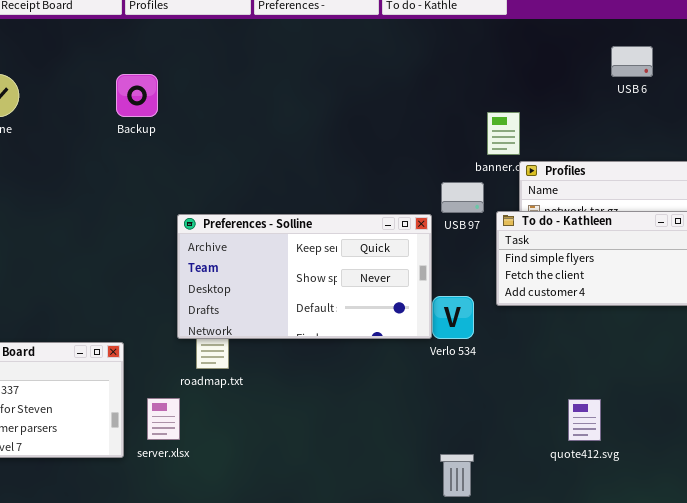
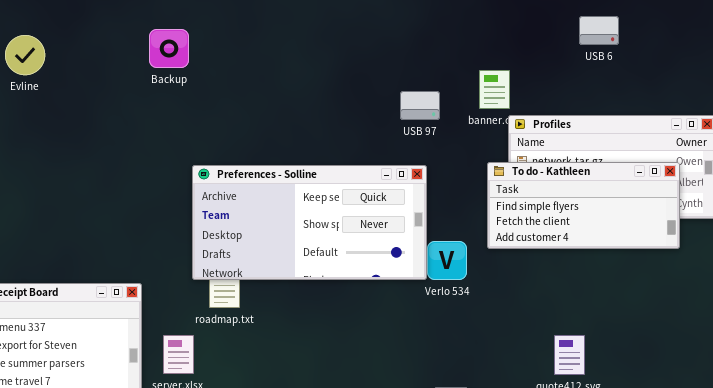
USB 6: [611,46,653,77] -> [579,16,619,45], moved
Backup: [116,74,158,117] -> [149,29,189,68], moved
USB 97: [441,182,484,213] -> [400,91,440,120], moved

